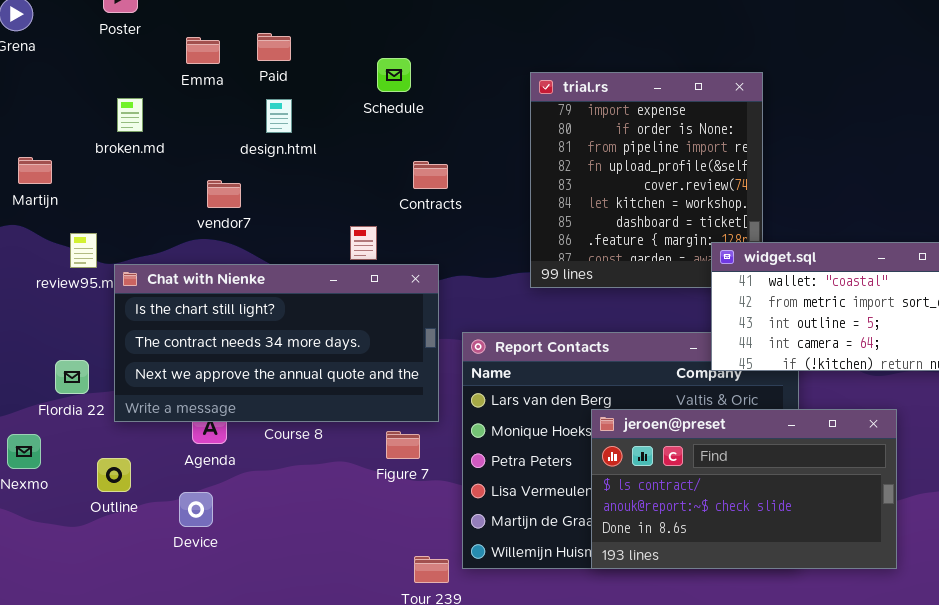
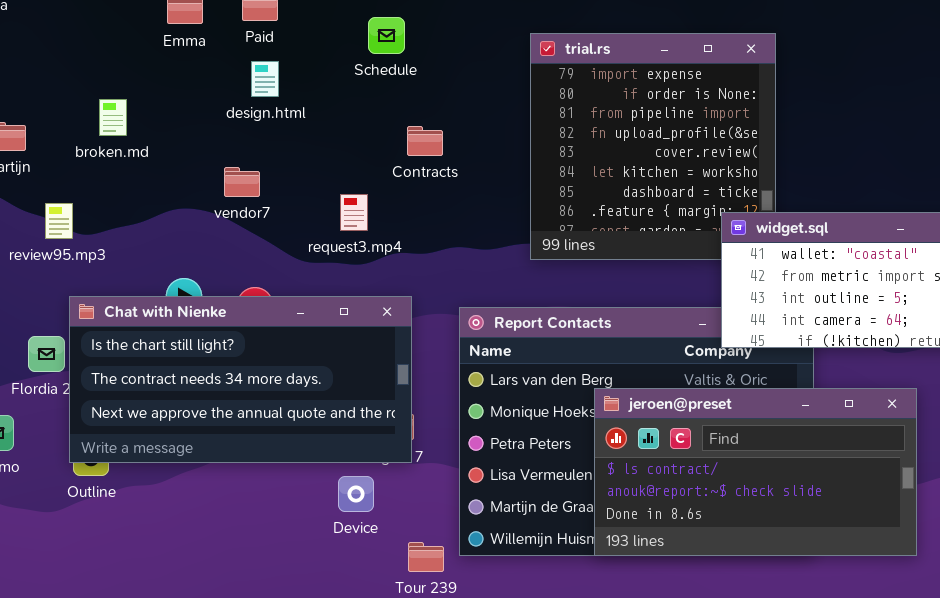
broken.md: [117,98,143,132] -> [99,99,127,136], moved
vendor7: [207,180,241,208] -> [224,167,260,197], moved
Chat with Nienke: [114,264,439,422] -> [69,296,412,463], moved
Device: [179,492,213,527] -> [338,476,374,512], moved

